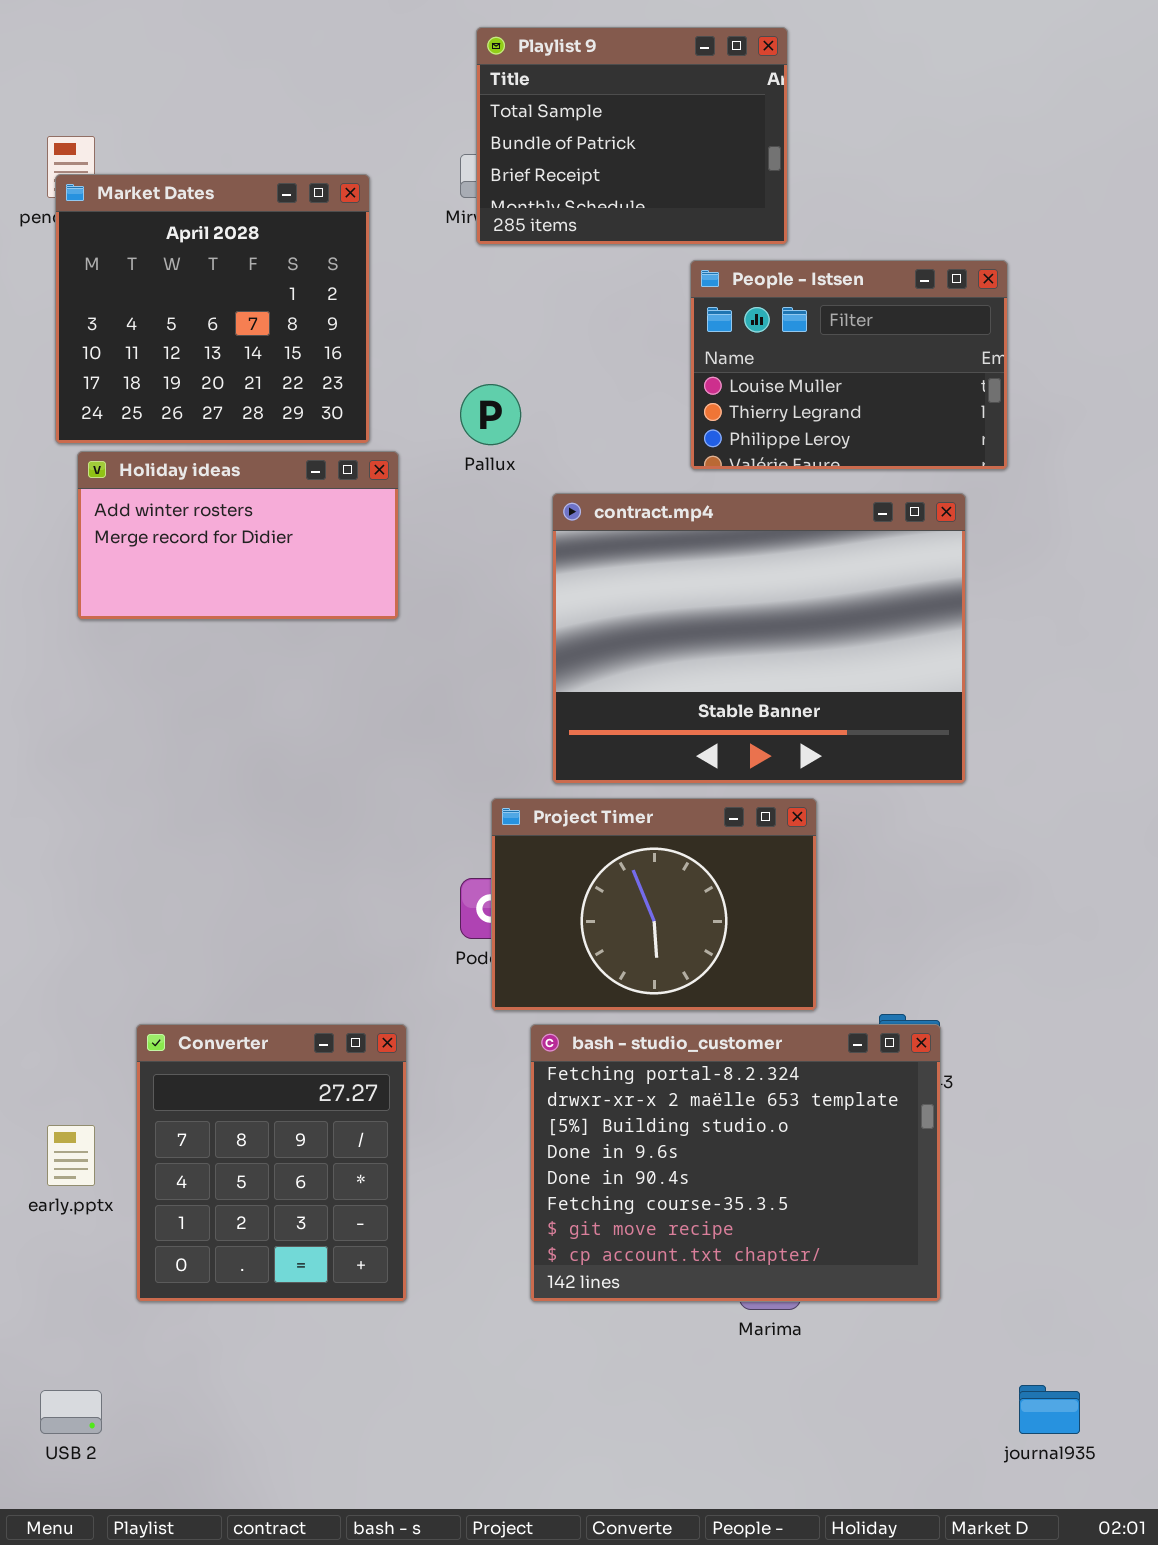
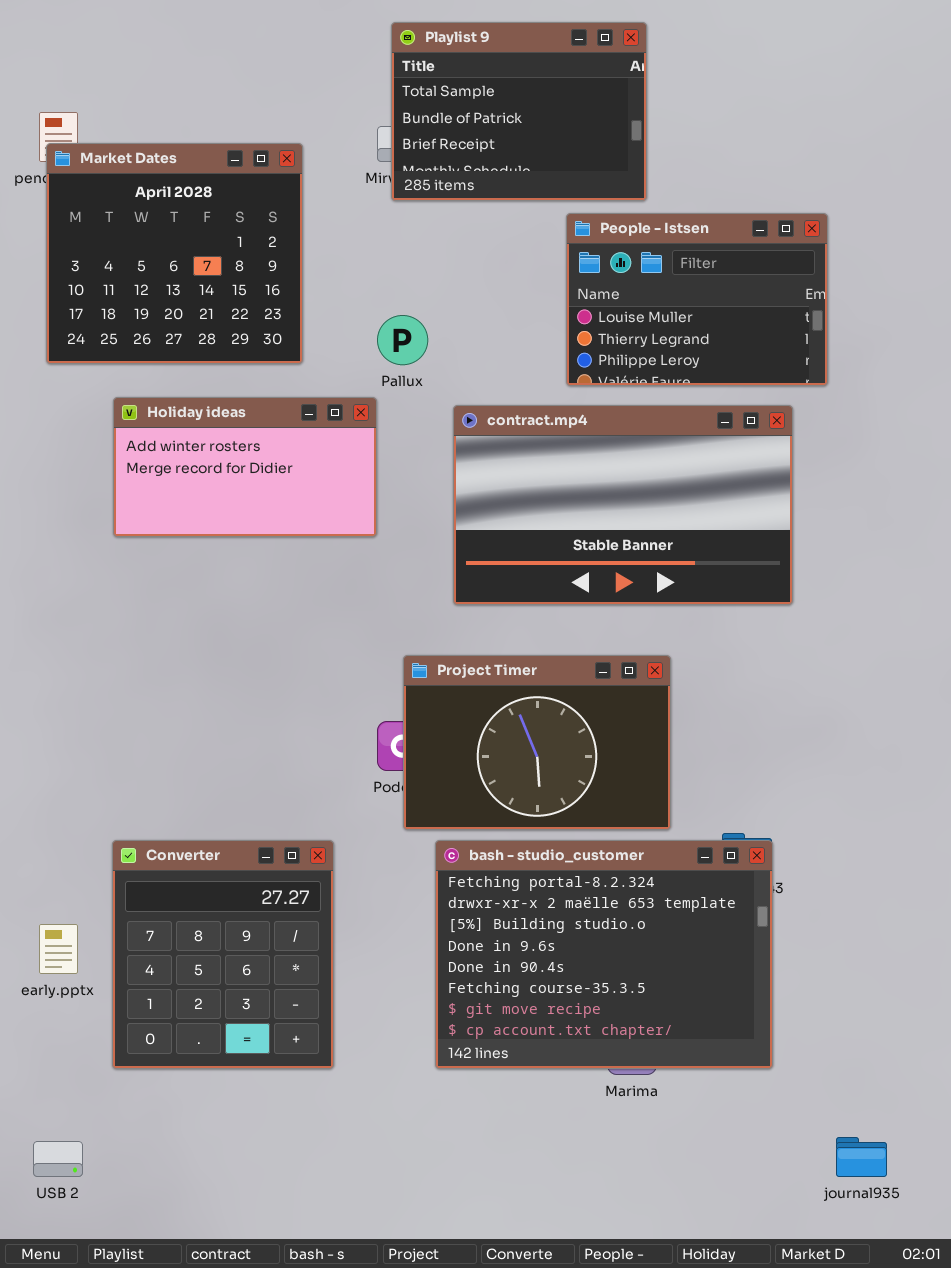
Holiday ideas: [77,451,399,620] -> [113,397,377,537], moved
contract.mp4: [552,493,966,784] -> [453,405,793,605], resized

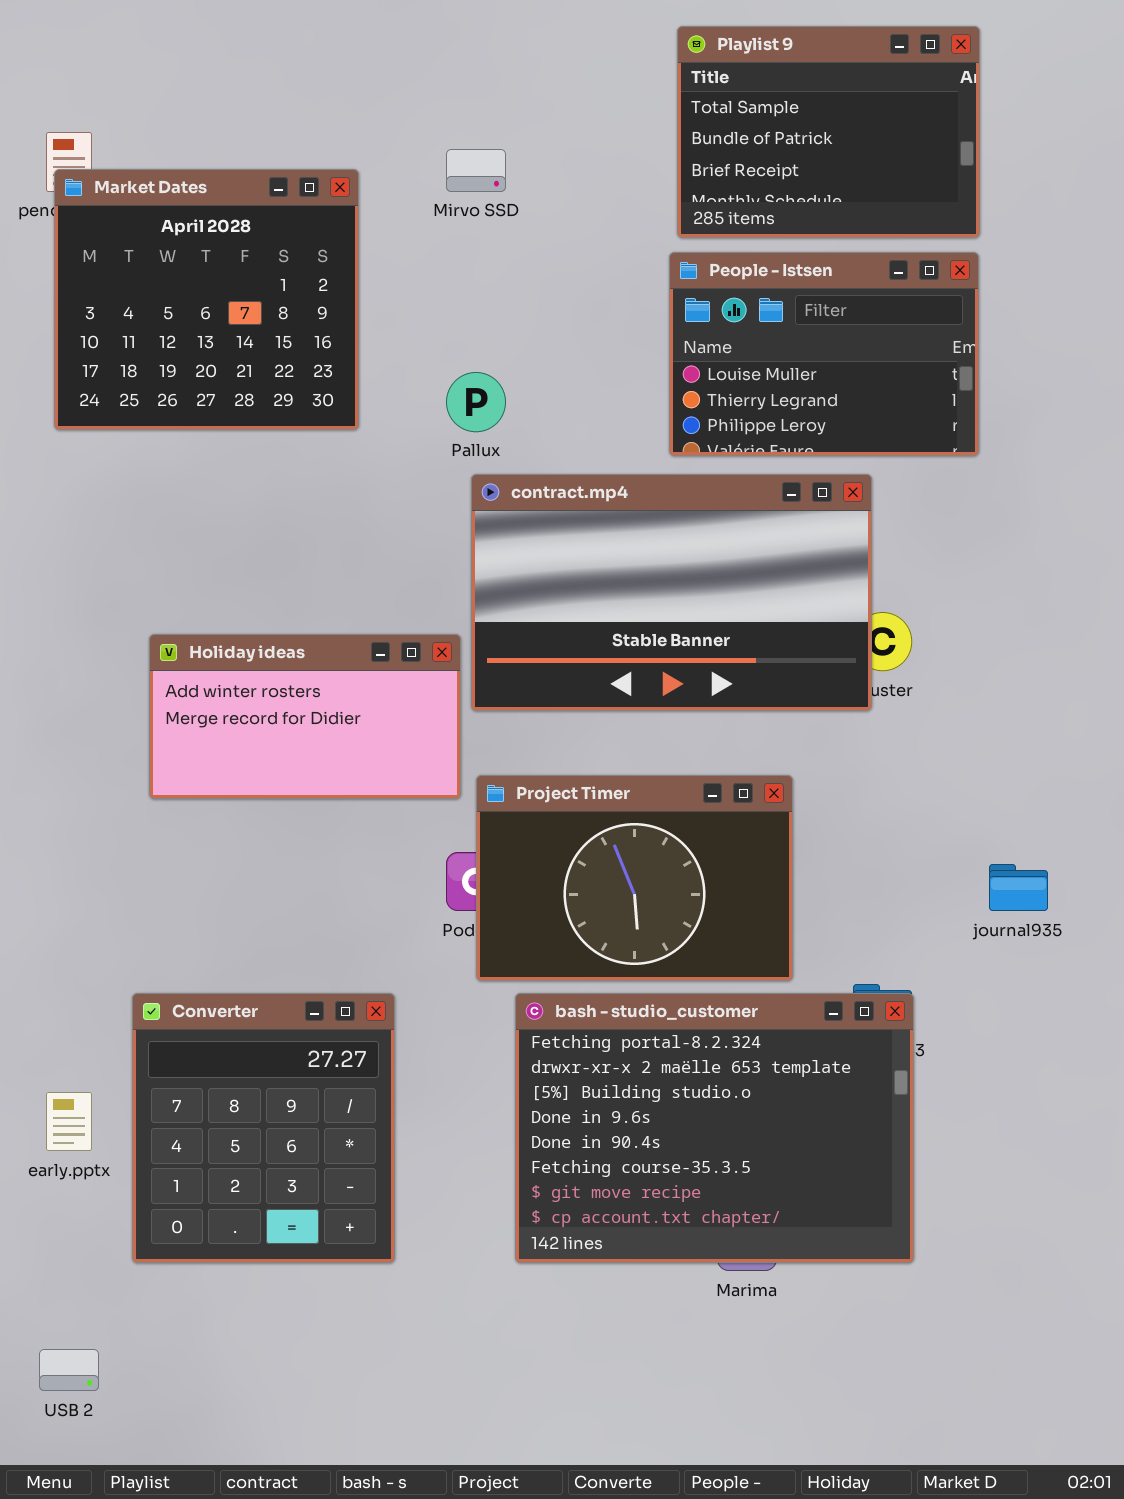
Playlist 9: [391,22,647,201] -> [677,26,980,238], moved
Holiday ideas: [113,397,377,537] -> [149,634,461,799], moved
contract.mp4: [453,405,793,605] -> [471,474,872,711], moved
journal935: [836,1137,887,1177] -> [989,864,1048,911], moved

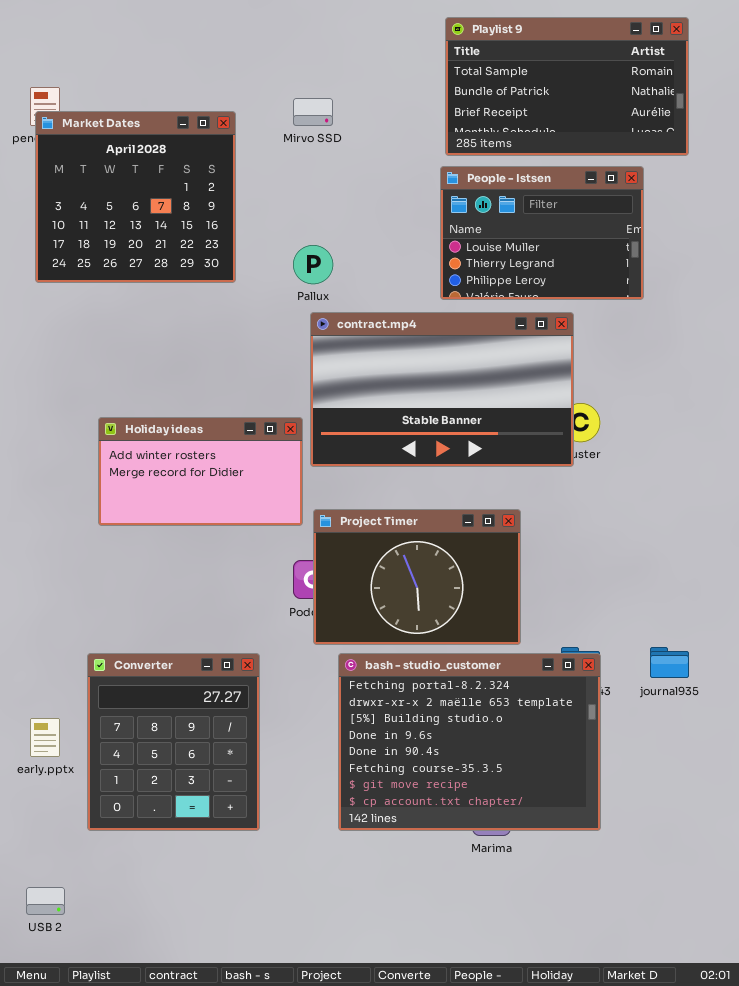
Playlist 9: [677,26,980,238] -> [445,17,689,156], resized
journal935: [989,864,1048,911] -> [650,647,689,678], moved

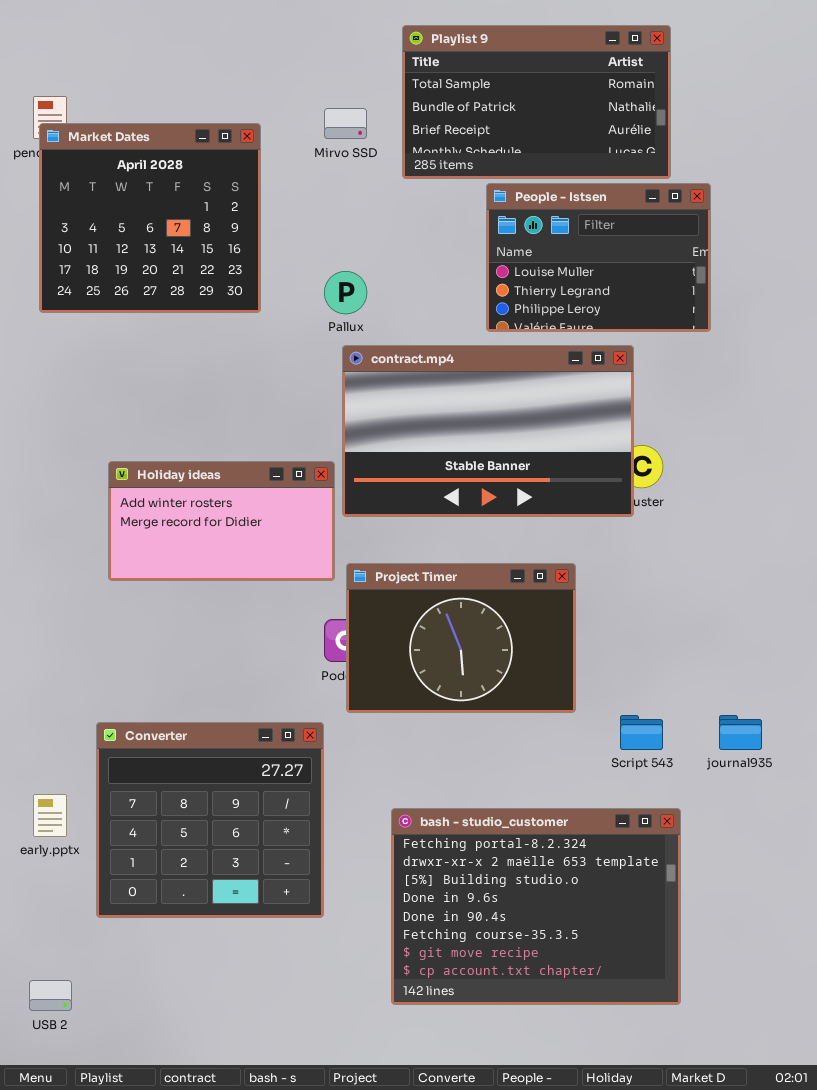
Playlist 9: [445,17,689,156] -> [402,25,671,179], moved
Converter: [87,653,260,831] -> [96,722,324,918], resized
bash - studio_customer: [338,653,601,831] -> [391,808,681,1005], moved

